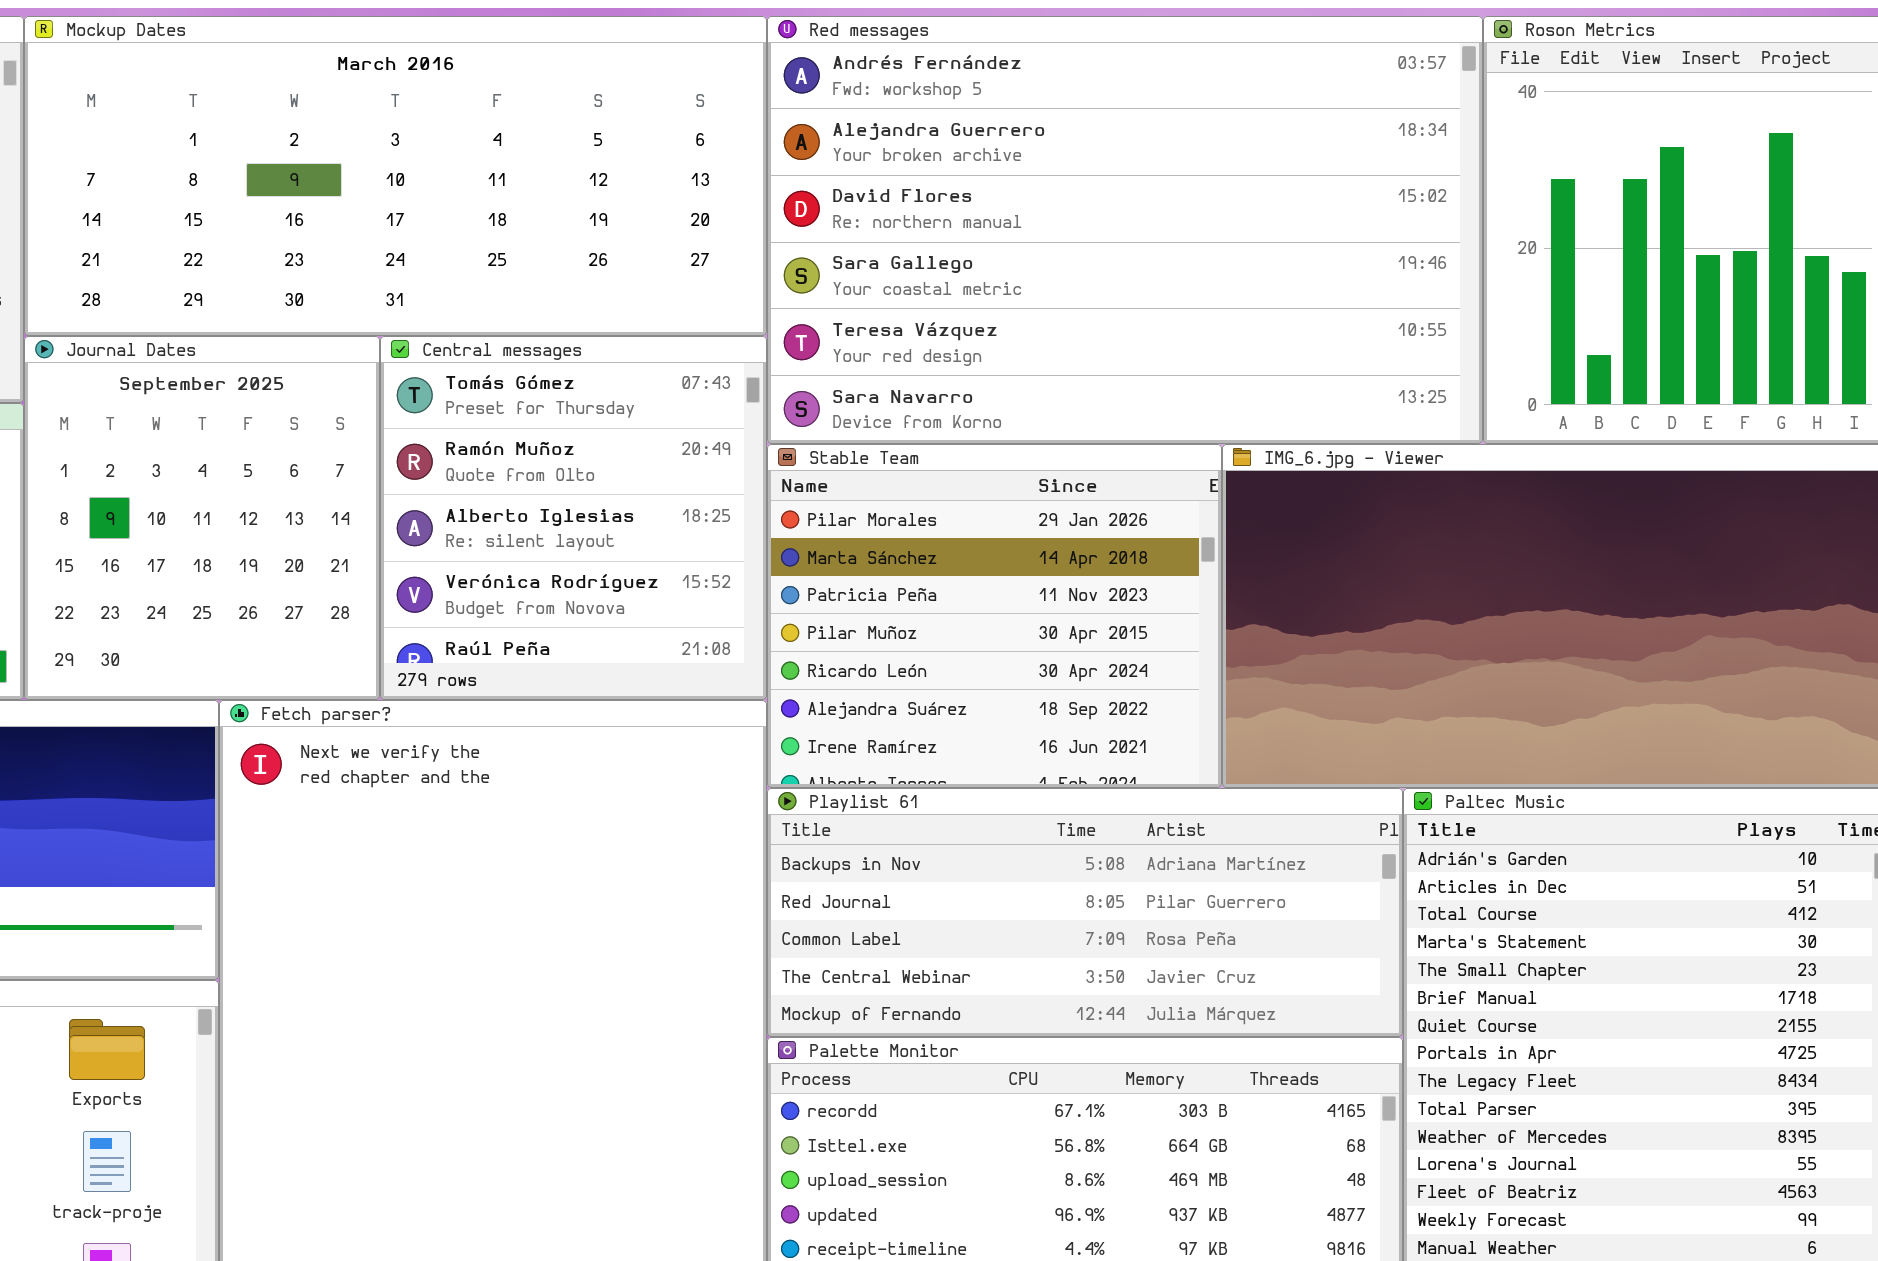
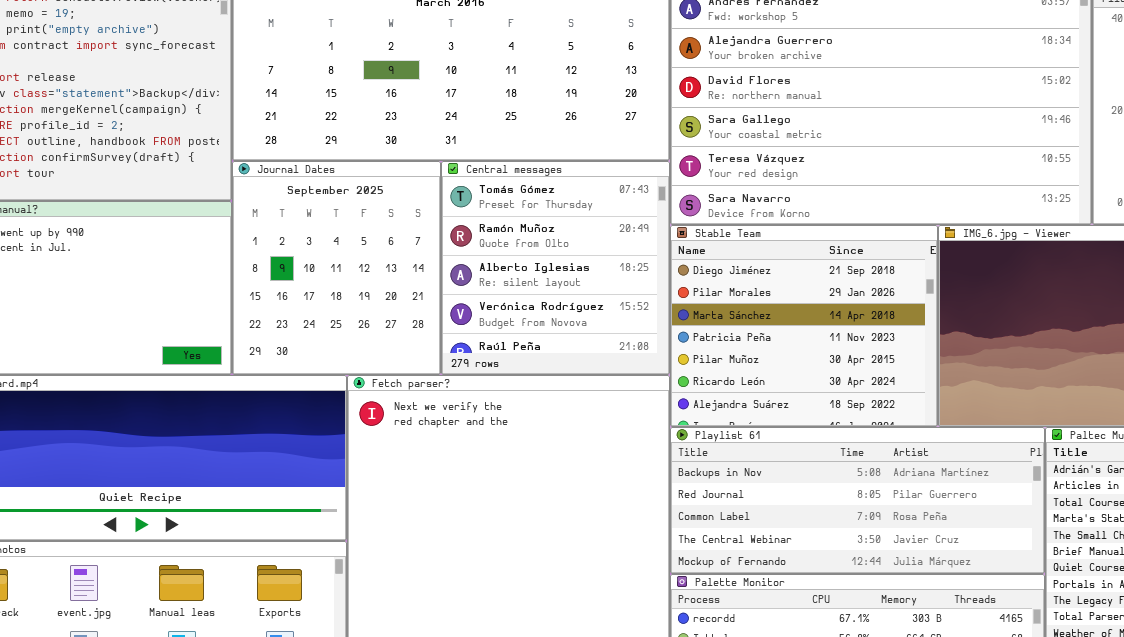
Stable Team: [767,444,1222,788] -> [670,225,938,427], scrolled up 1 row

